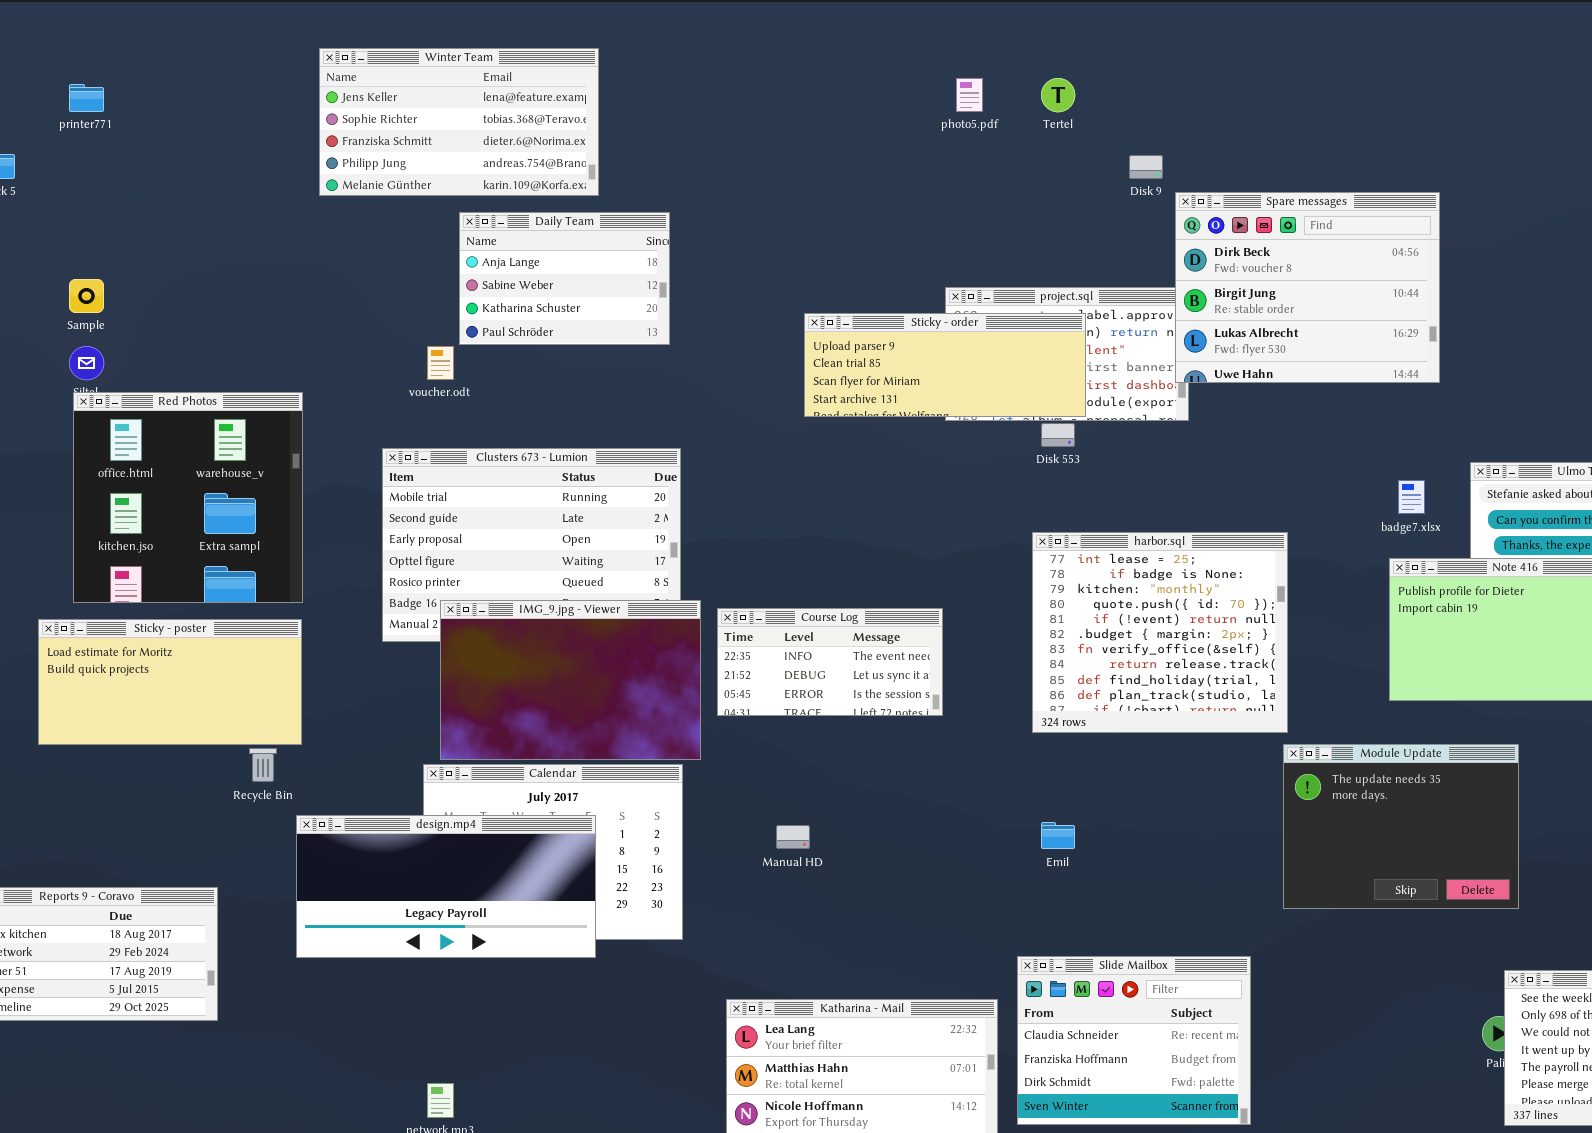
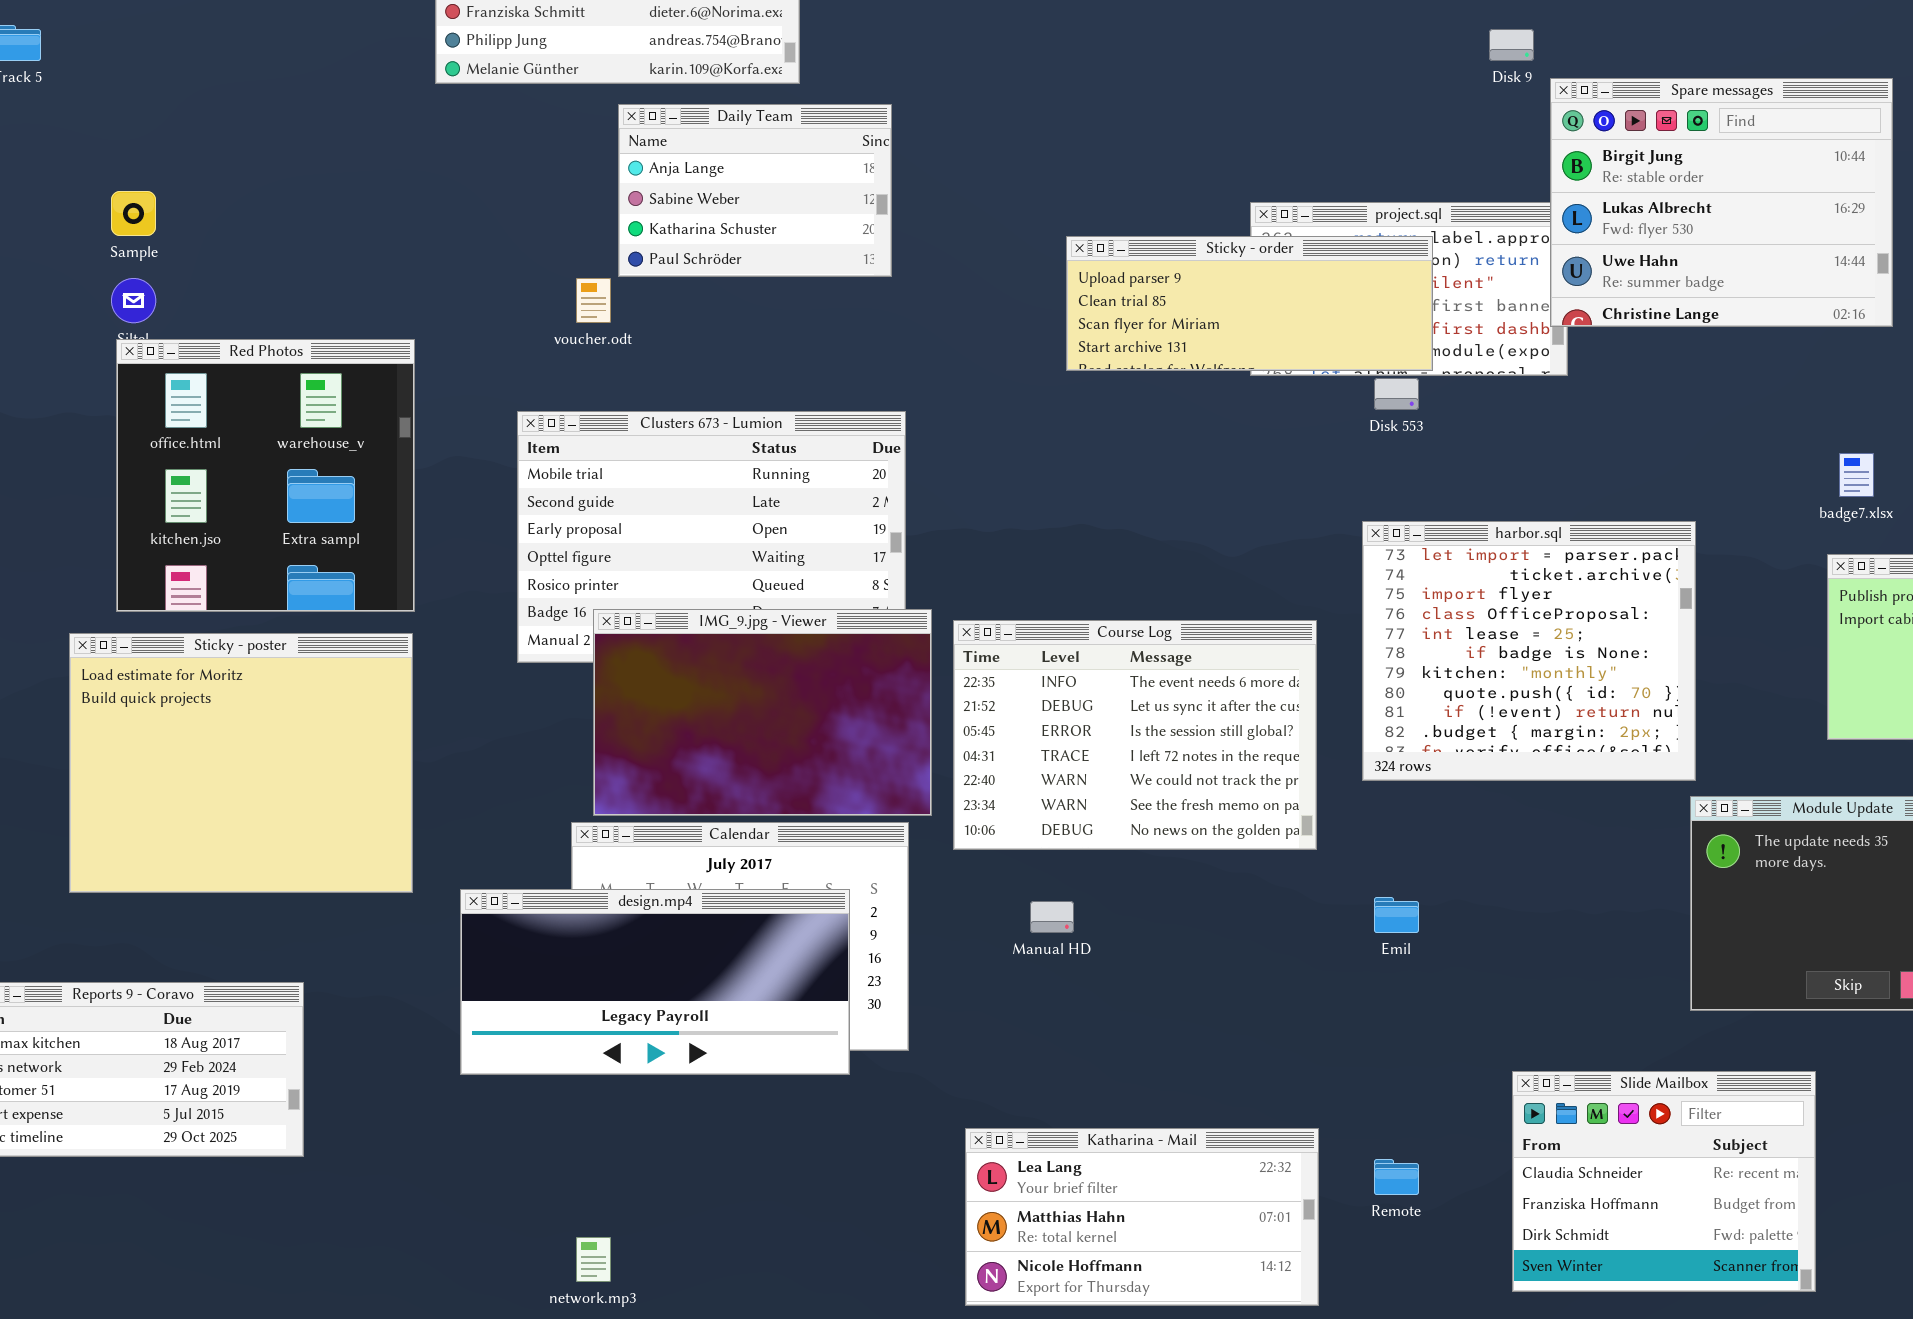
Spare messages: [1175,192,1440,383] -> [1550,78,1893,327], scrolled down 1 row
harbor.sql: [1032,532,1288,733] -> [1362,521,1696,781], scrolled up 4 rows
Course Log: [717,608,943,716] -> [953,620,1317,850], resized
Sticky - poster: [38,619,302,745] -> [69,633,413,893], resized
design.mp4: [296,815,596,958] -> [460,889,850,1075], moved
Slide Mailbox: [1017,956,1251,1125] -> [1512,1071,1816,1292], moved

